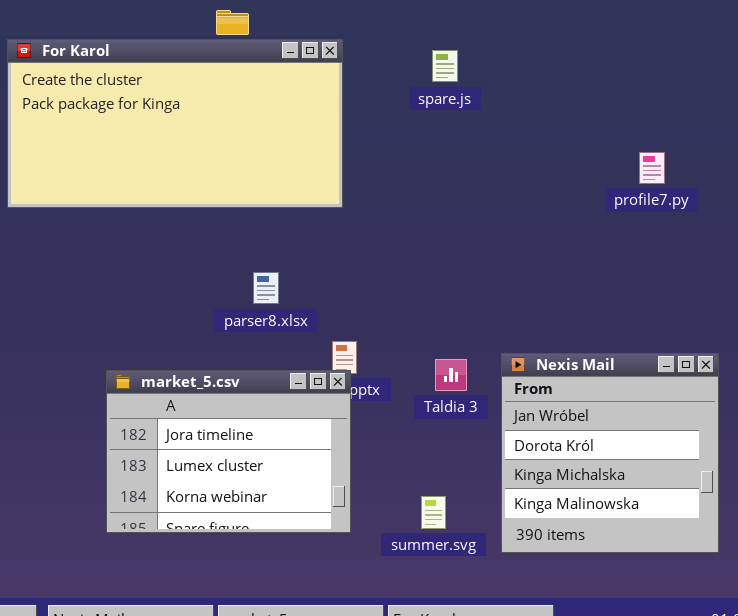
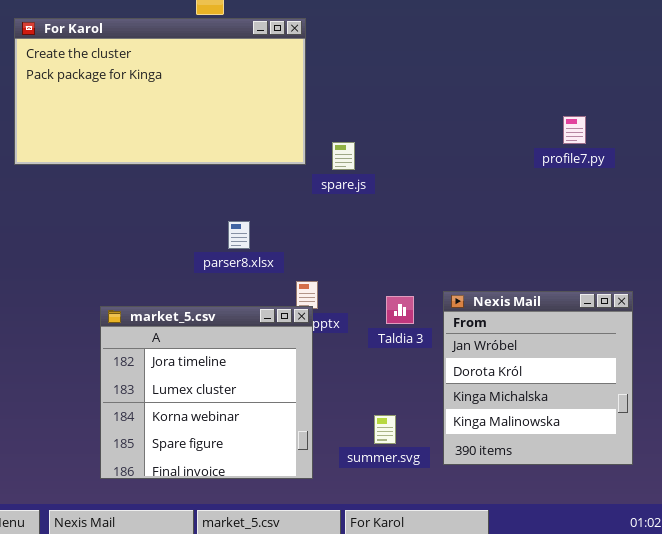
spare.js: [432,50,458,82] -> [332,142,355,170], moved
market_5.csv: [106,370,351,533] -> [100,306,313,479], resized

